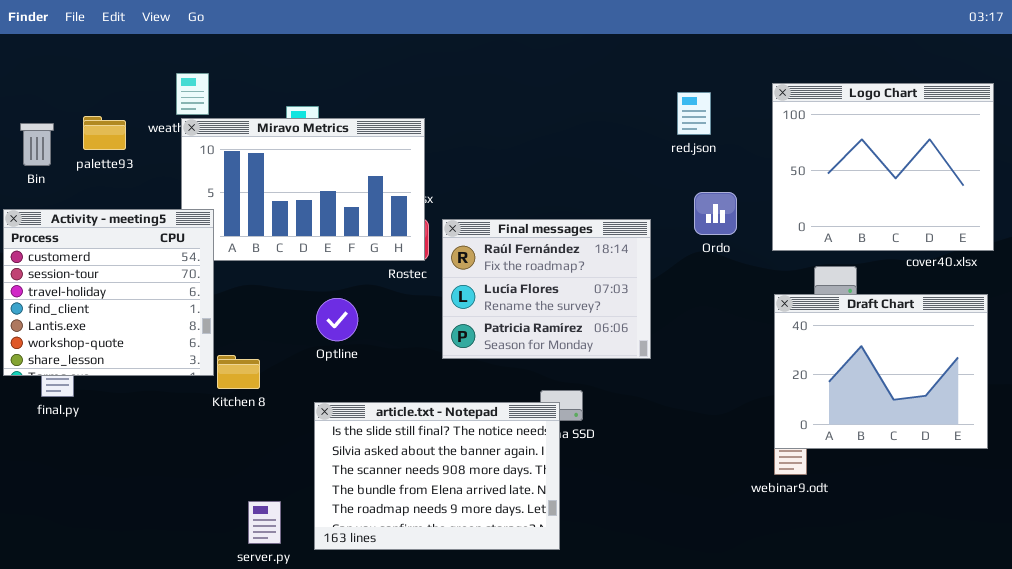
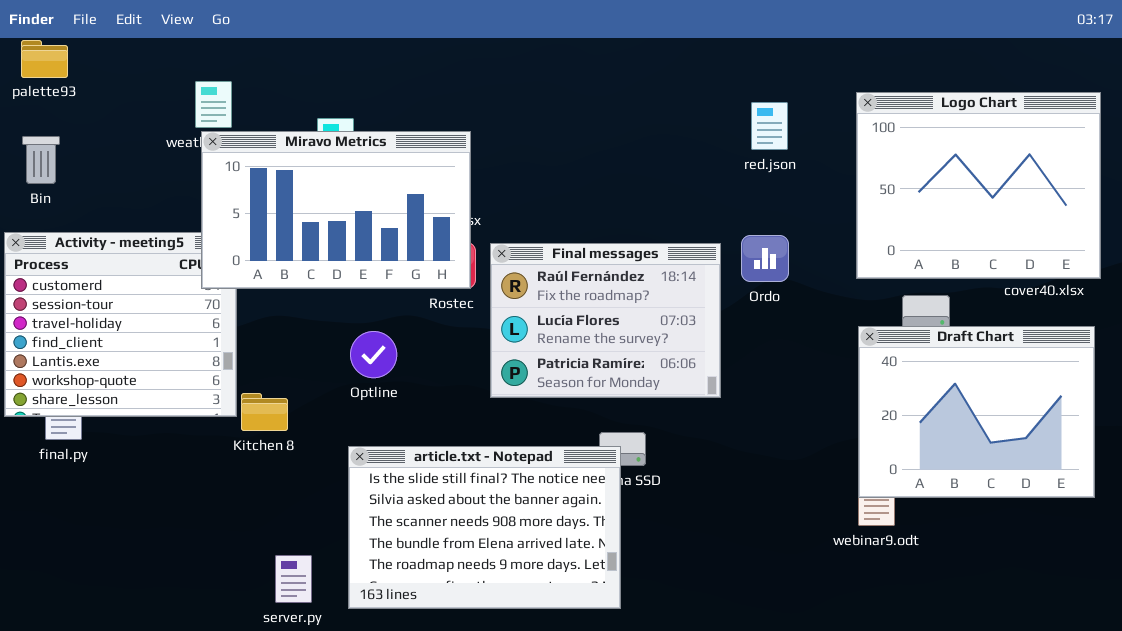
palette93: [83,116,126,150] -> [21,40,68,78], moved
Miravo Metrics: [181,118,425,261] -> [201,131,471,289], raised
Ordo: [694,192,737,235] -> [741,235,789,282], moved

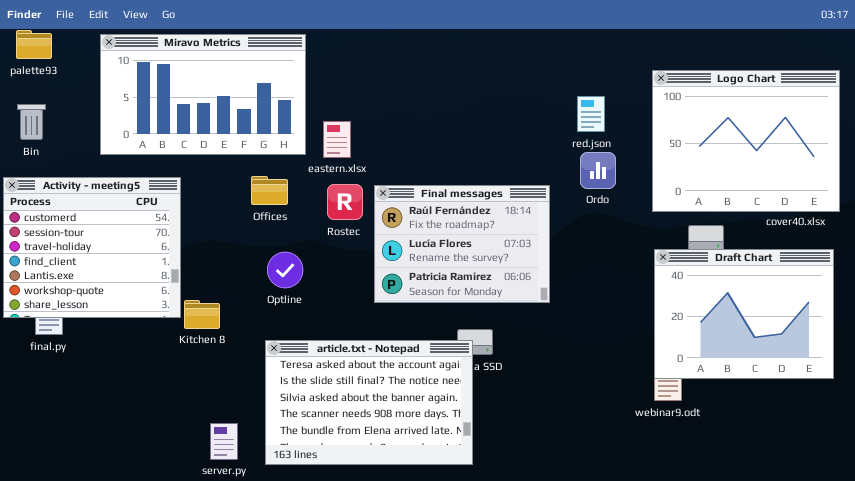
red.json: [751,102,788,150] -> [577,96,605,132], moved
Miravo Metrics: [201,131,471,289] -> [100,34,306,155], moved
Ordo: [741,235,789,282] -> [580,152,616,189], moved
article.txt - Notepad: [348,446,621,609] -> [265,340,473,465], scrolled up 1 row

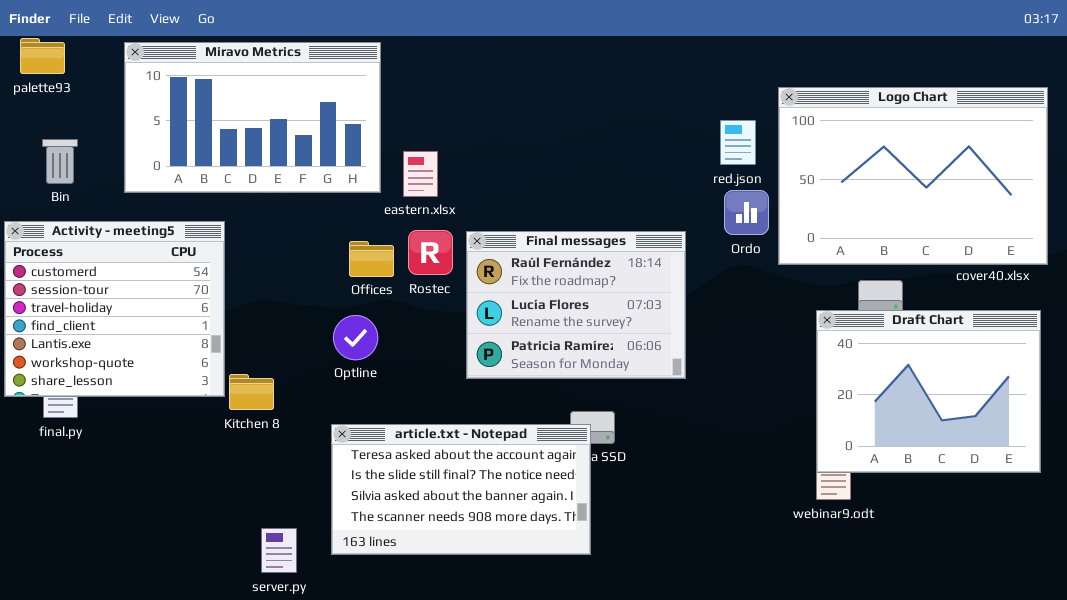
Logo Chart: [652,70,840,212] -> [778,87,1048,265], resized
Bin: [17,104,46,140] -> [42,139,78,184], moved
Offices: [251,176,288,205] -> [349,241,394,277], moved
article.txt - Notepad: [265,340,473,465] -> [331,424,591,555], resized

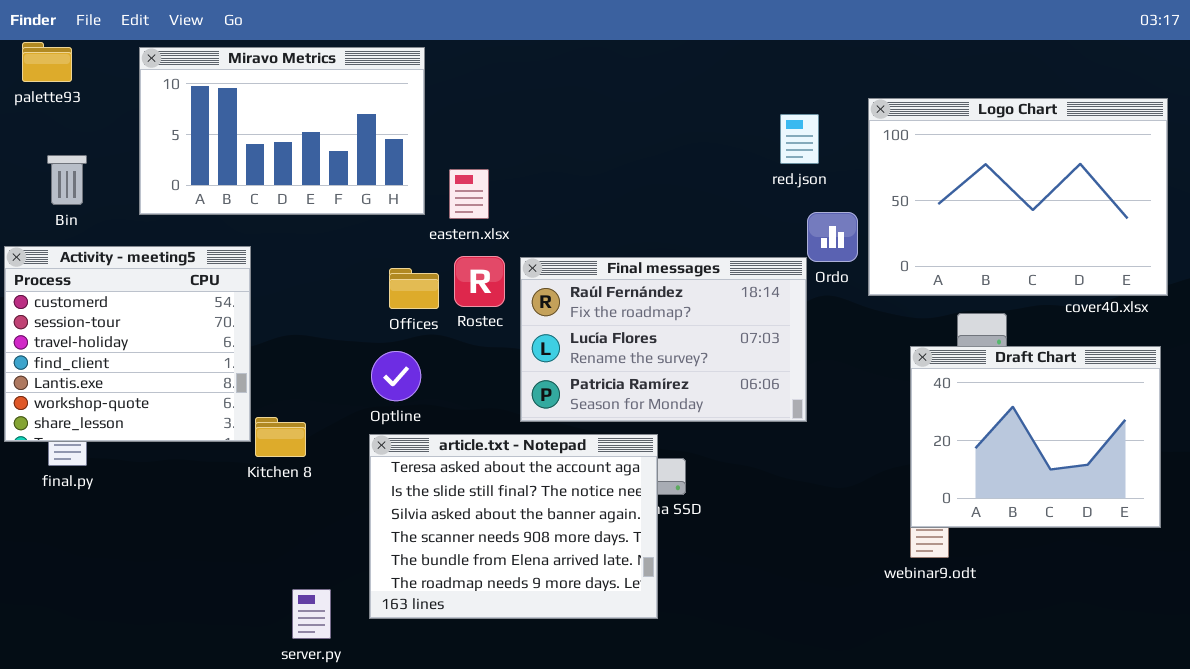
red.json: [720,120,756,165] -> [780,114,819,164], moved
Final messages: [466,231,686,379] -> [520,257,807,422], resized
article.txt - Notepad: [331,424,591,555] -> [369,434,658,619], resized

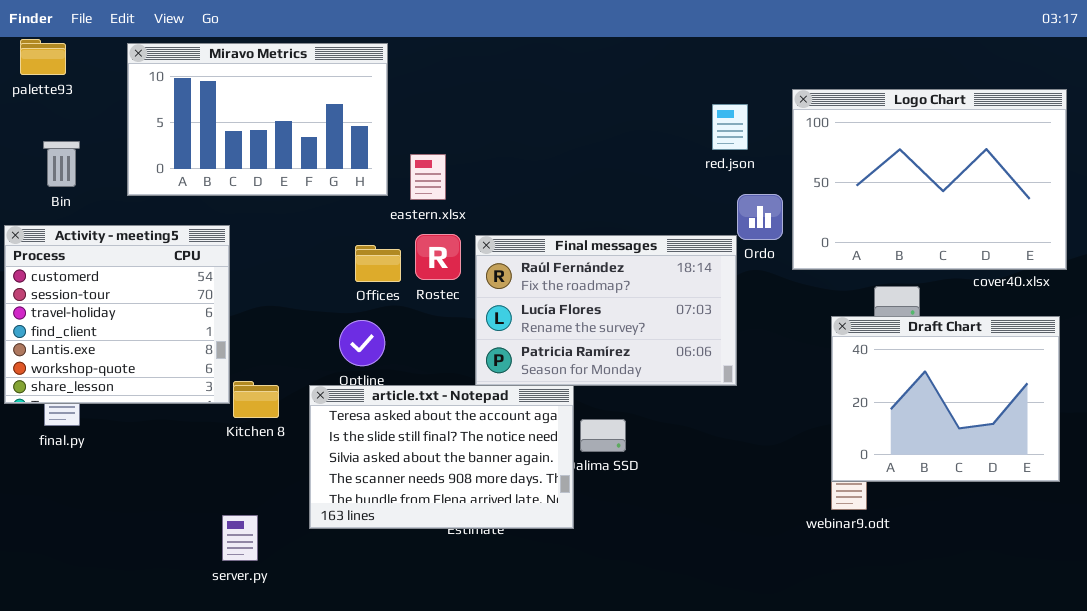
article.txt - Notepad: [369,434,658,619] -> [309,385,574,529], moved, resized
server.py: [292,589,331,639] -> [222,515,258,561], moved

